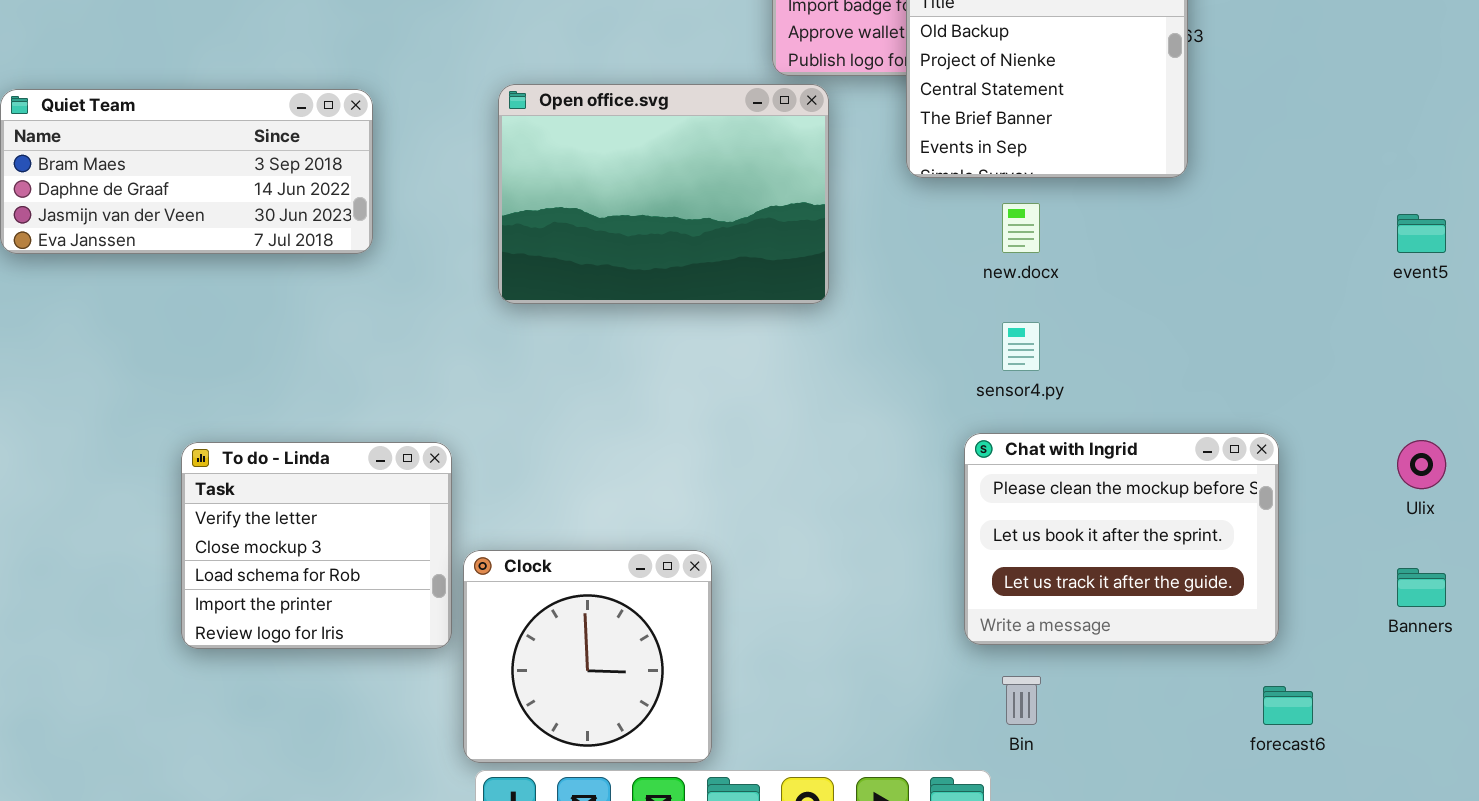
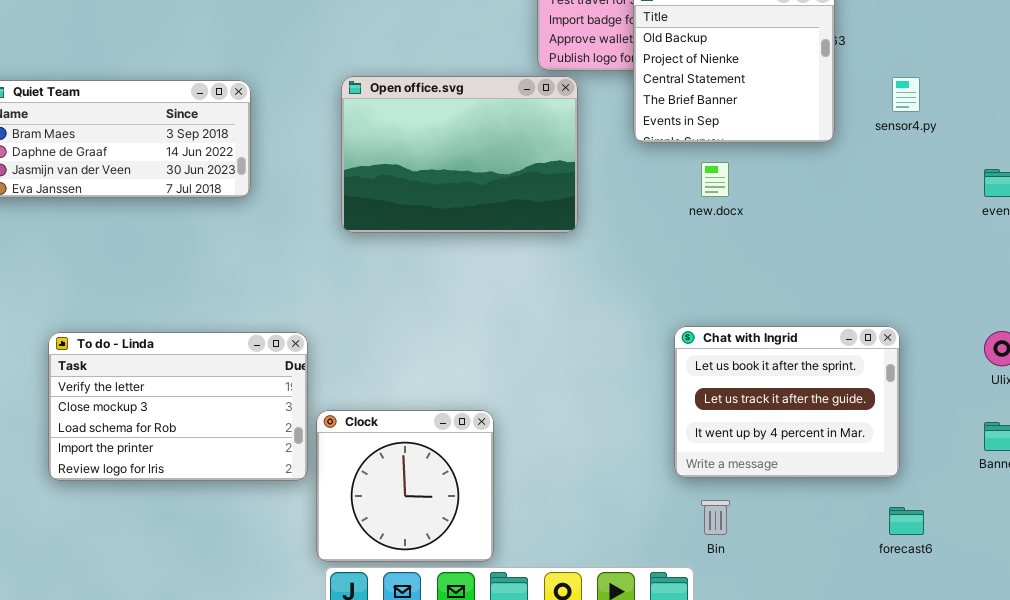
sensor4.py: [1002,322,1040,371] -> [892,77,920,112], moved
Chat with Ingrid: [964,433,1279,645] -> [674,326,900,478], scrolled down 1 row
To do - Linda: [181,442,452,649] -> [48,332,308,481], resized

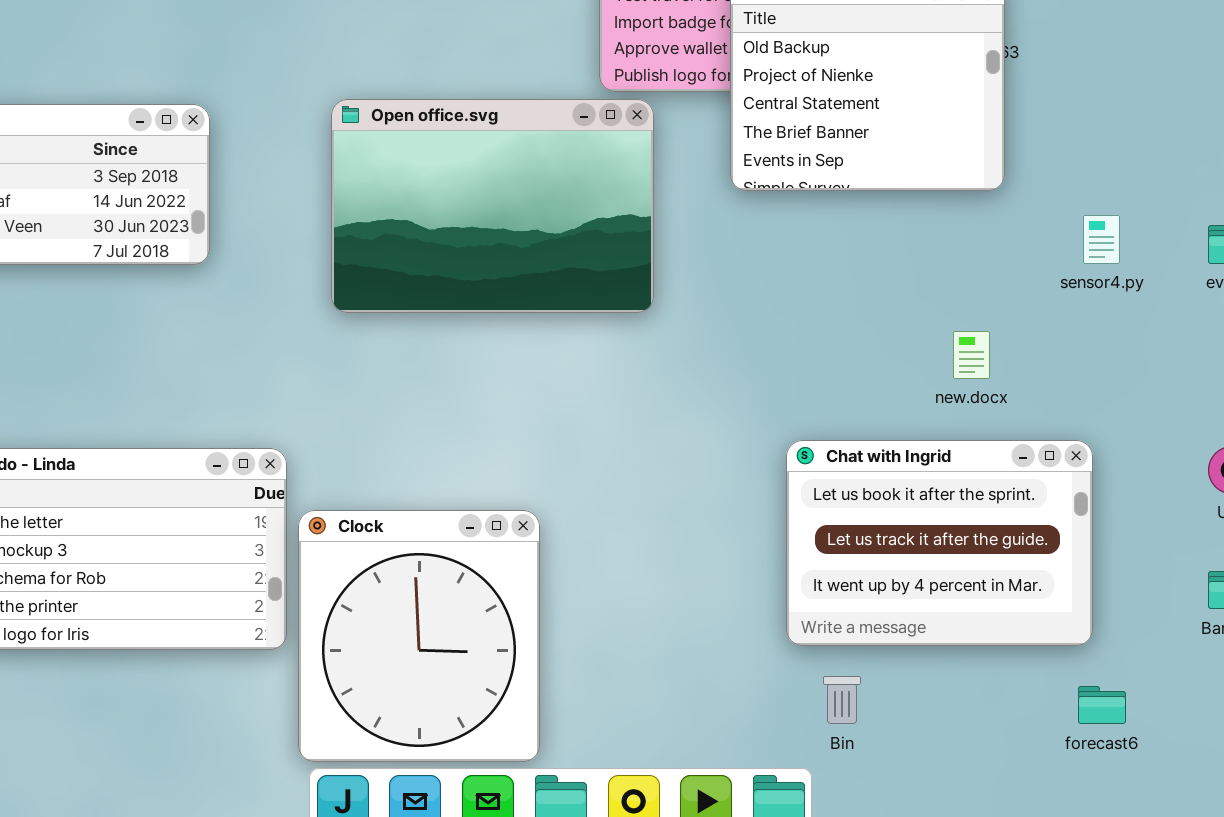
sensor4.py: [892,77,920,112] -> [1083,215,1120,264], moved
new.docx: [701,162,729,197] -> [953,331,990,379], moved
Clock: [316,410,494,562] -> [298,510,540,762], resized

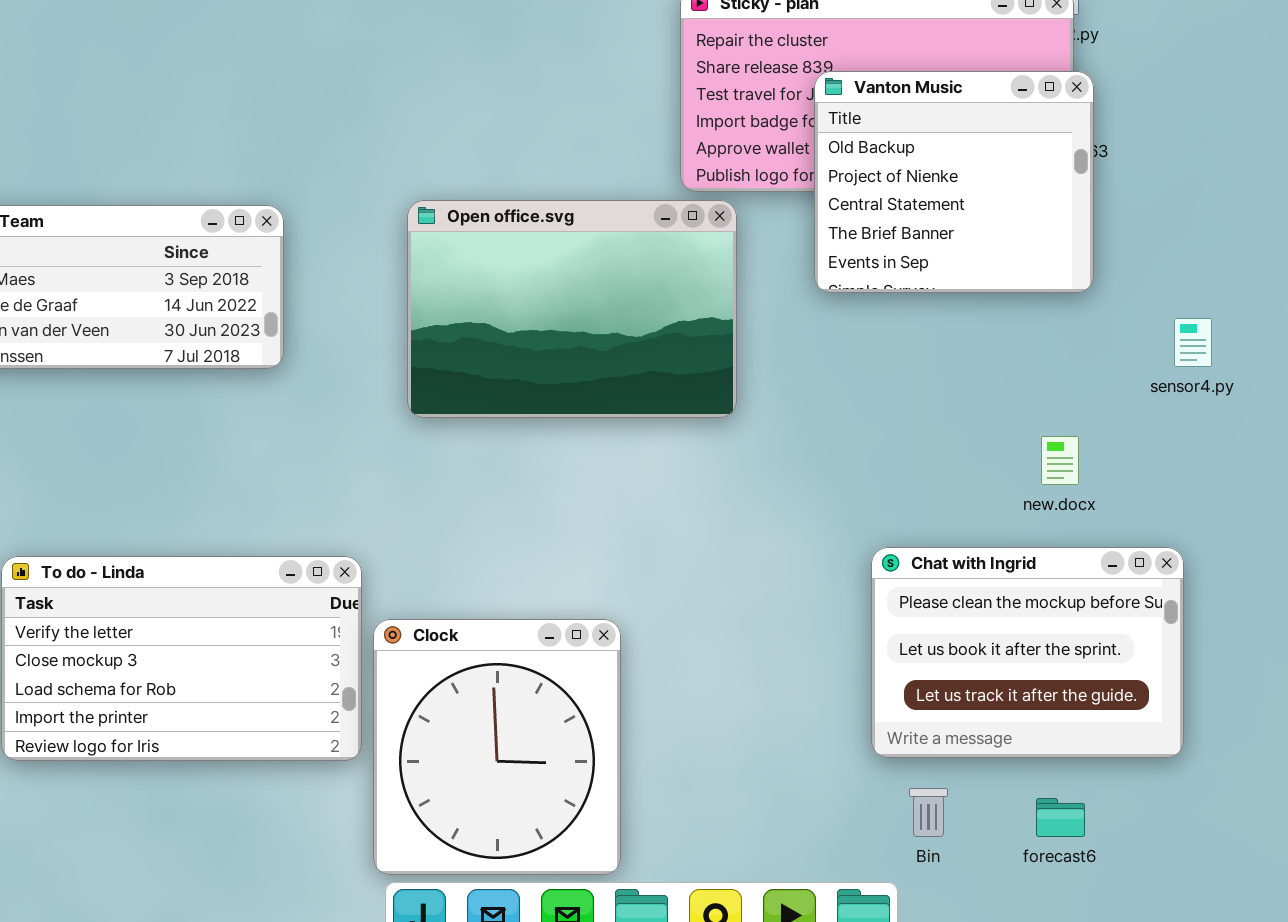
Chat with Ingrid: [786,440,1093,646] -> [871,547,1184,758], scrolled up 1 row
forecast6: [1078,686,1126,724] -> [1036,798,1085,837], moved

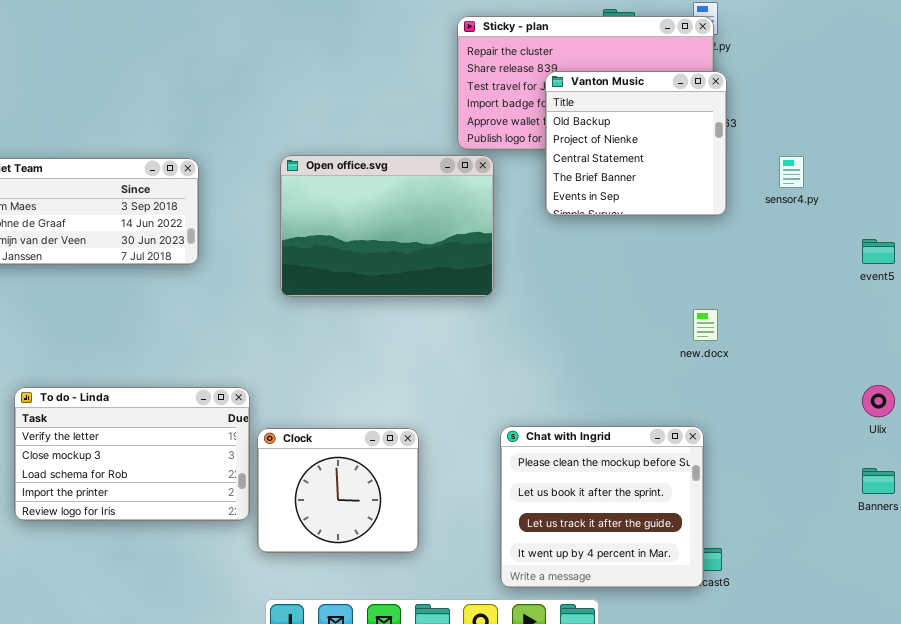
sensor4.py: [1174,318,1212,367] -> [779,156,804,188], moved
Chat with Ingrid: [871,547,1184,758] -> [500,426,704,588], moved, resized
Clock: [373,619,621,875] -> [257,428,419,553], resized

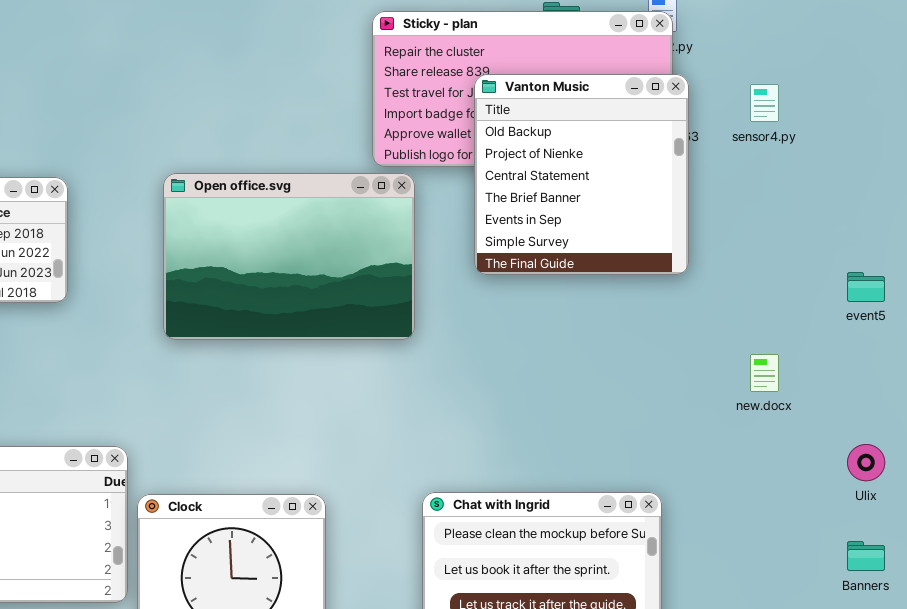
Vanton Music: [545,71,727,216] -> [474,74,689,275], resized
sensor4.py: [779,156,804,188] -> [750,84,779,122], moved
new.docx: [693,309,718,341] -> [750,354,779,392], moved

